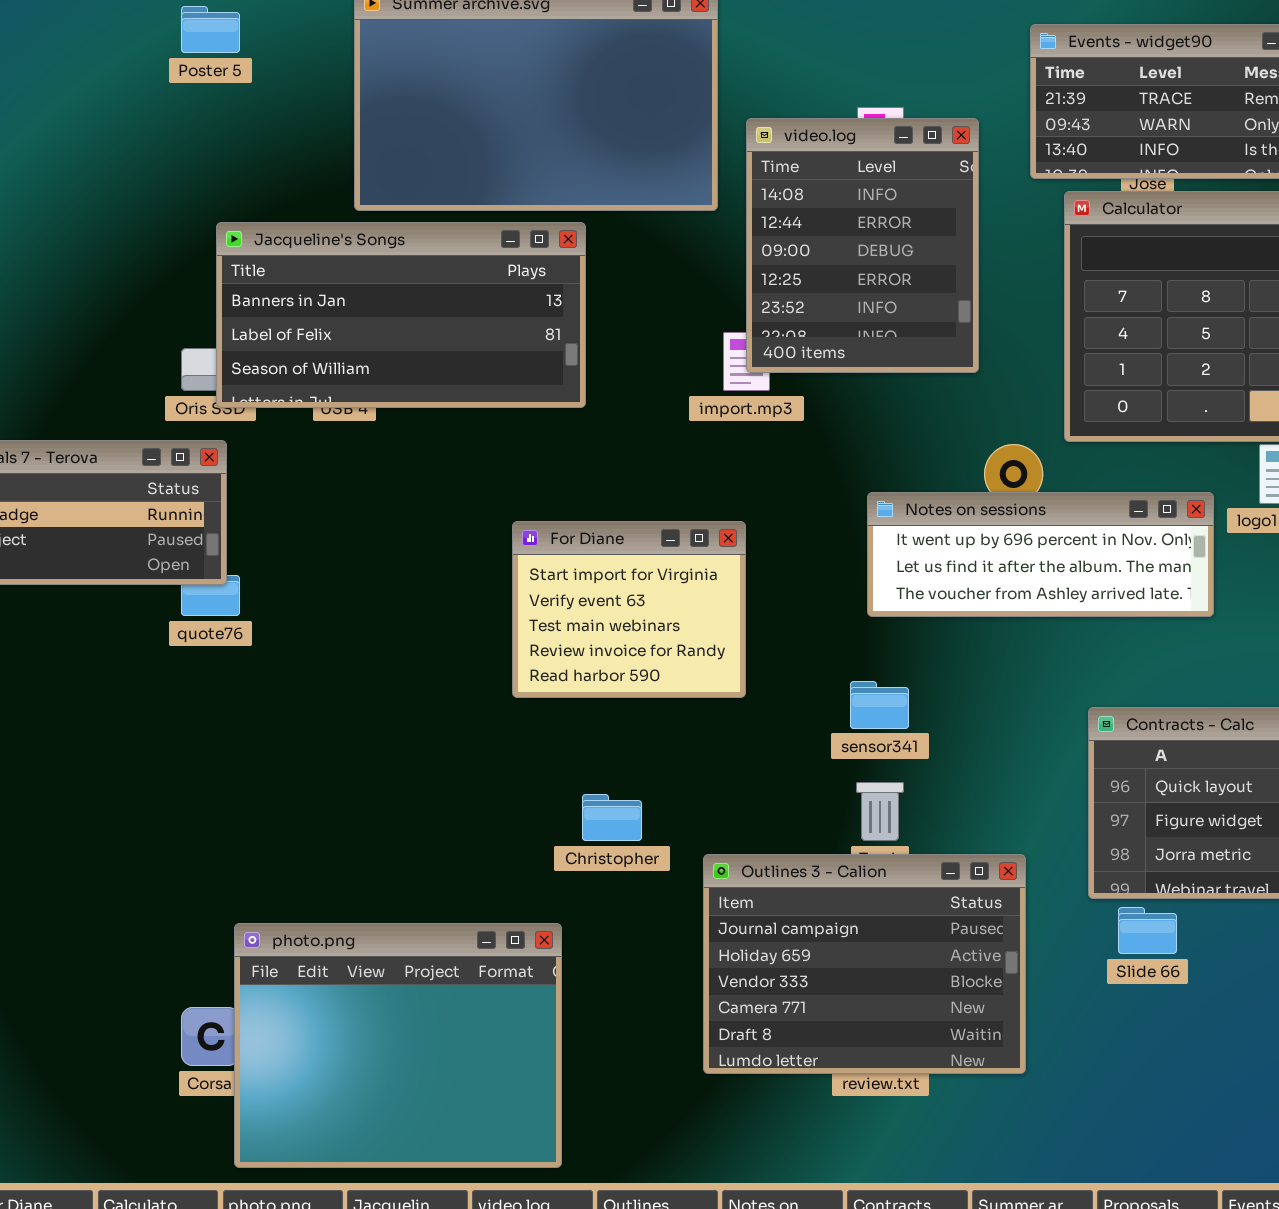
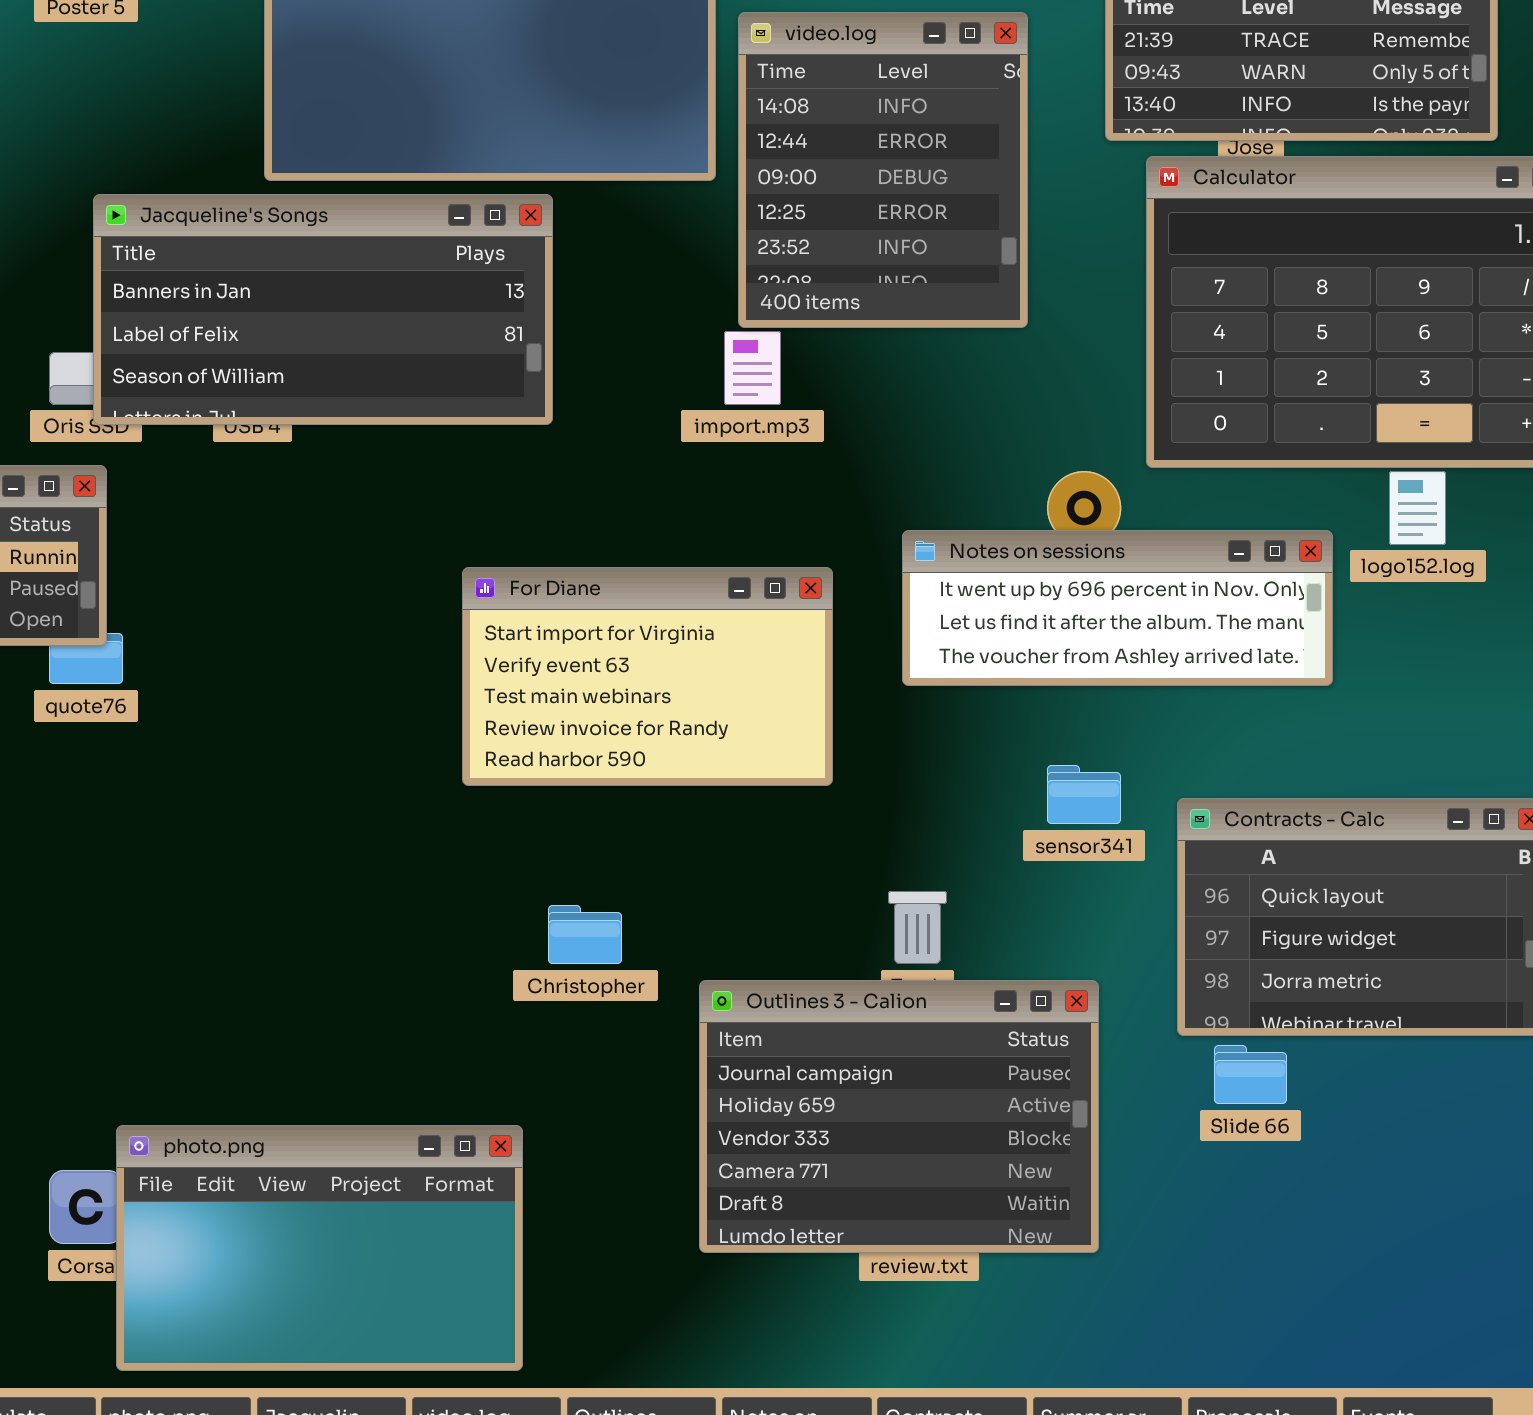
video.log: [746,118,979,373] -> [738,12,1028,328], moved
For Diane: [512,521,746,698] -> [462,567,833,786], resized
sensor341: [850,681,909,729] -> [1047,765,1121,824], moved
photo.png: [234,923,562,1168] -> [116,1125,523,1371], resized

